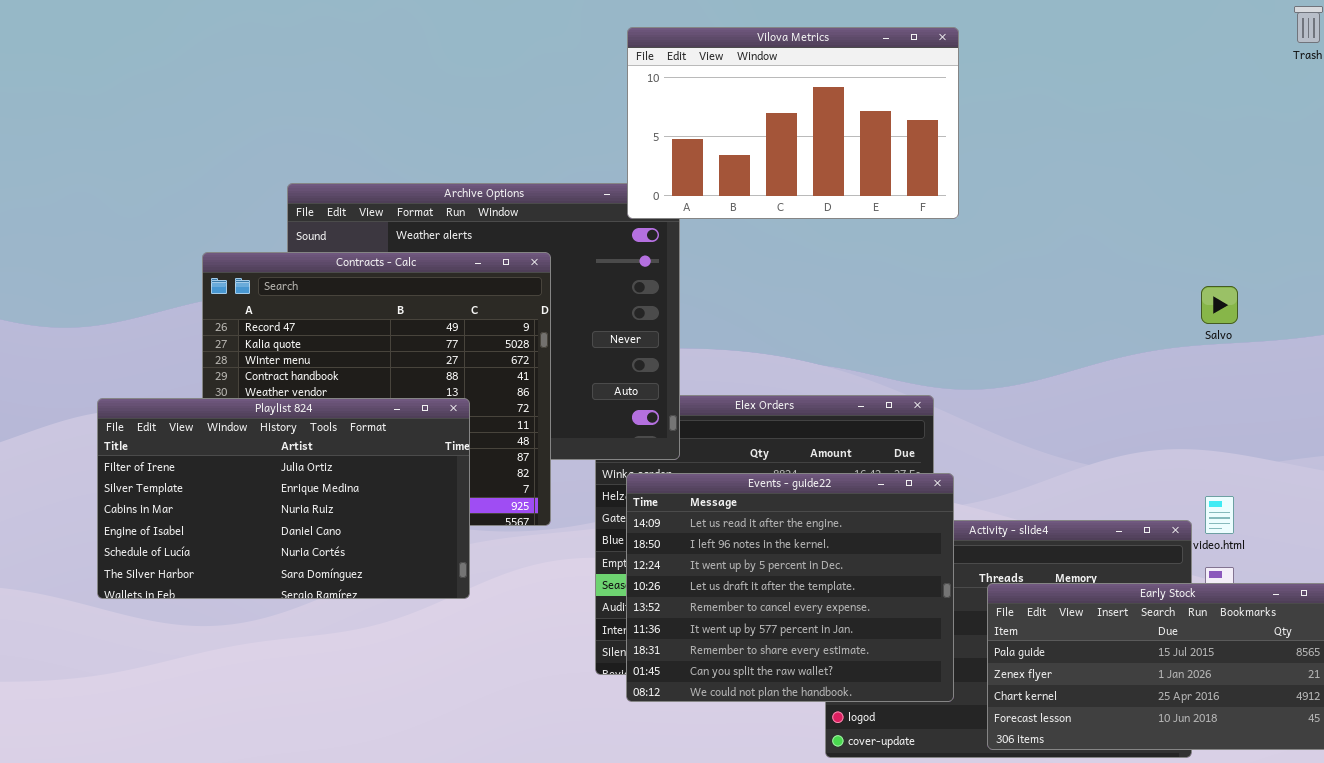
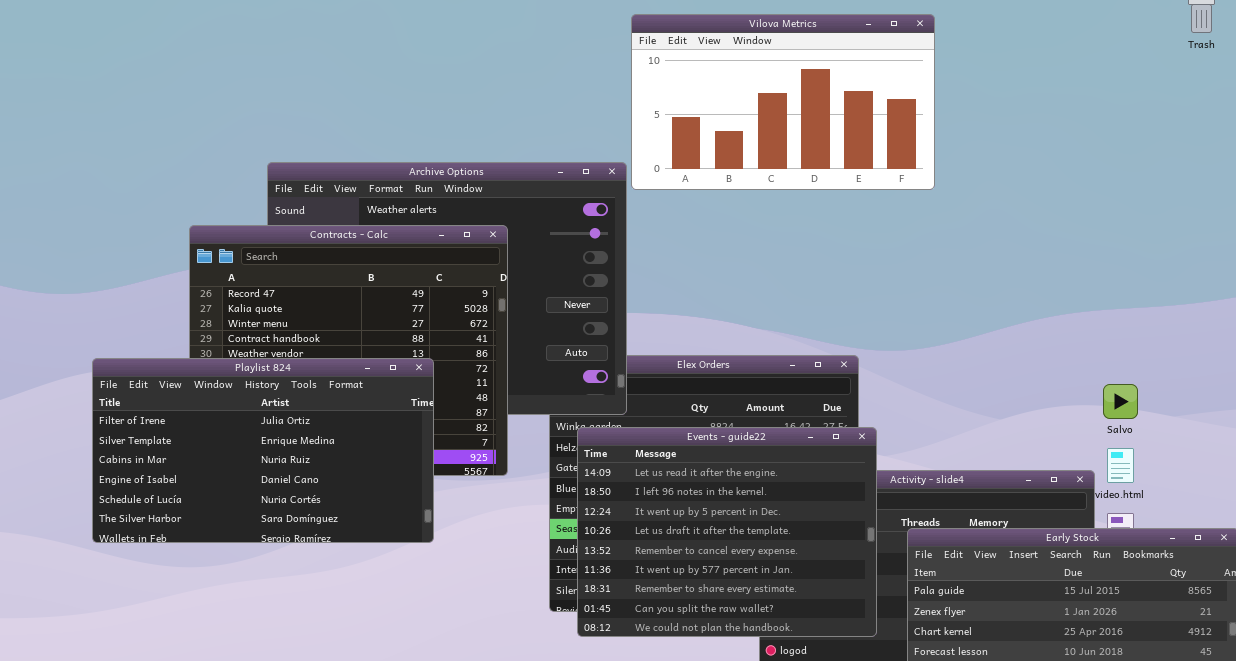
Vilova Metrics: [627,27,959,219] -> [631,14,935,190], moved
Salvo: [1201,286,1238,324] -> [1103,384,1138,419], moved

